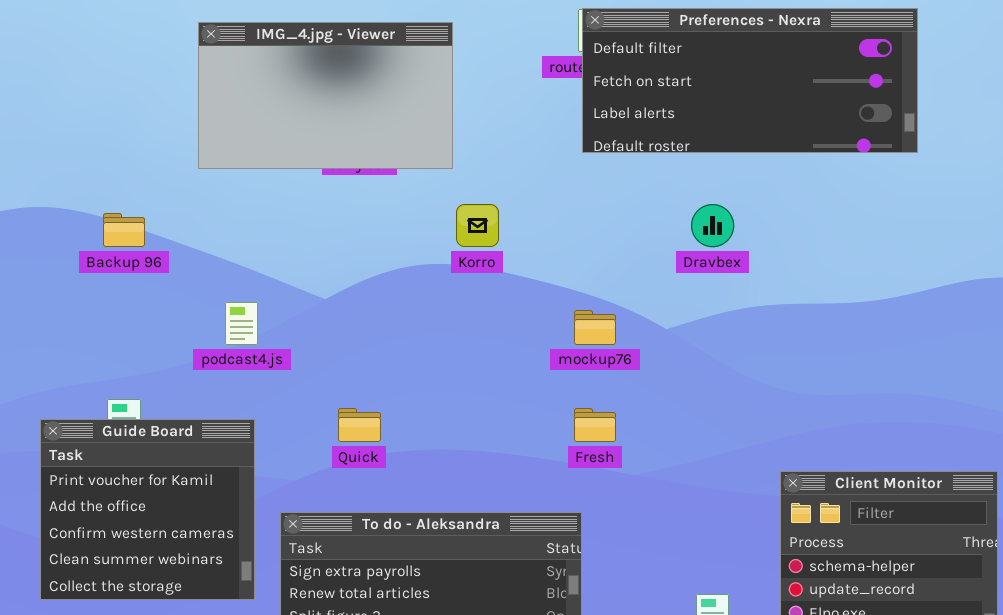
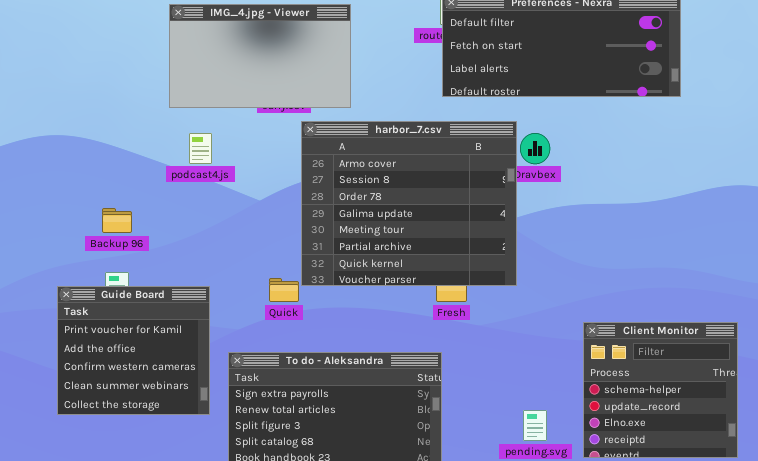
harbor_7.csv: none -> [301,121,517,286], opened
Backup 96: [103,213,145,247] -> [102,208,132,233], moved
podcast4.js: [225,302,258,345] -> [189,133,212,164], moved

